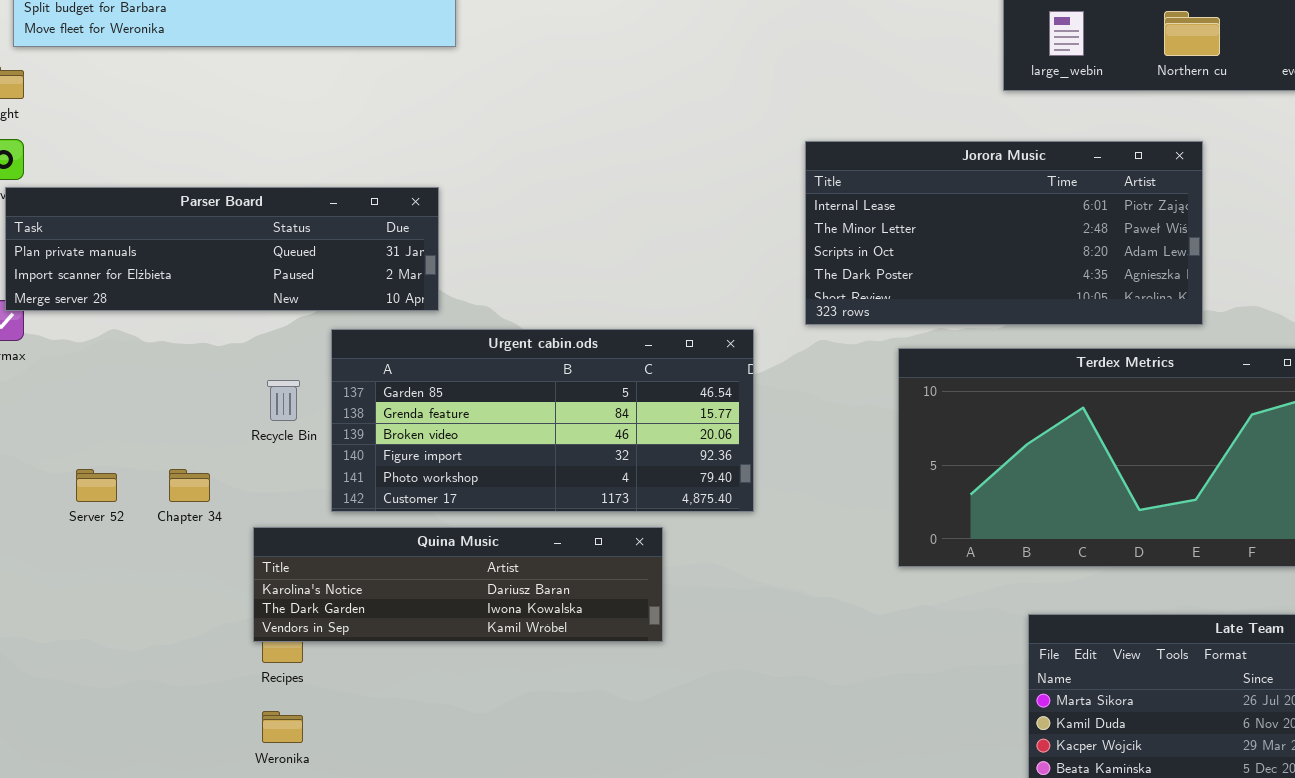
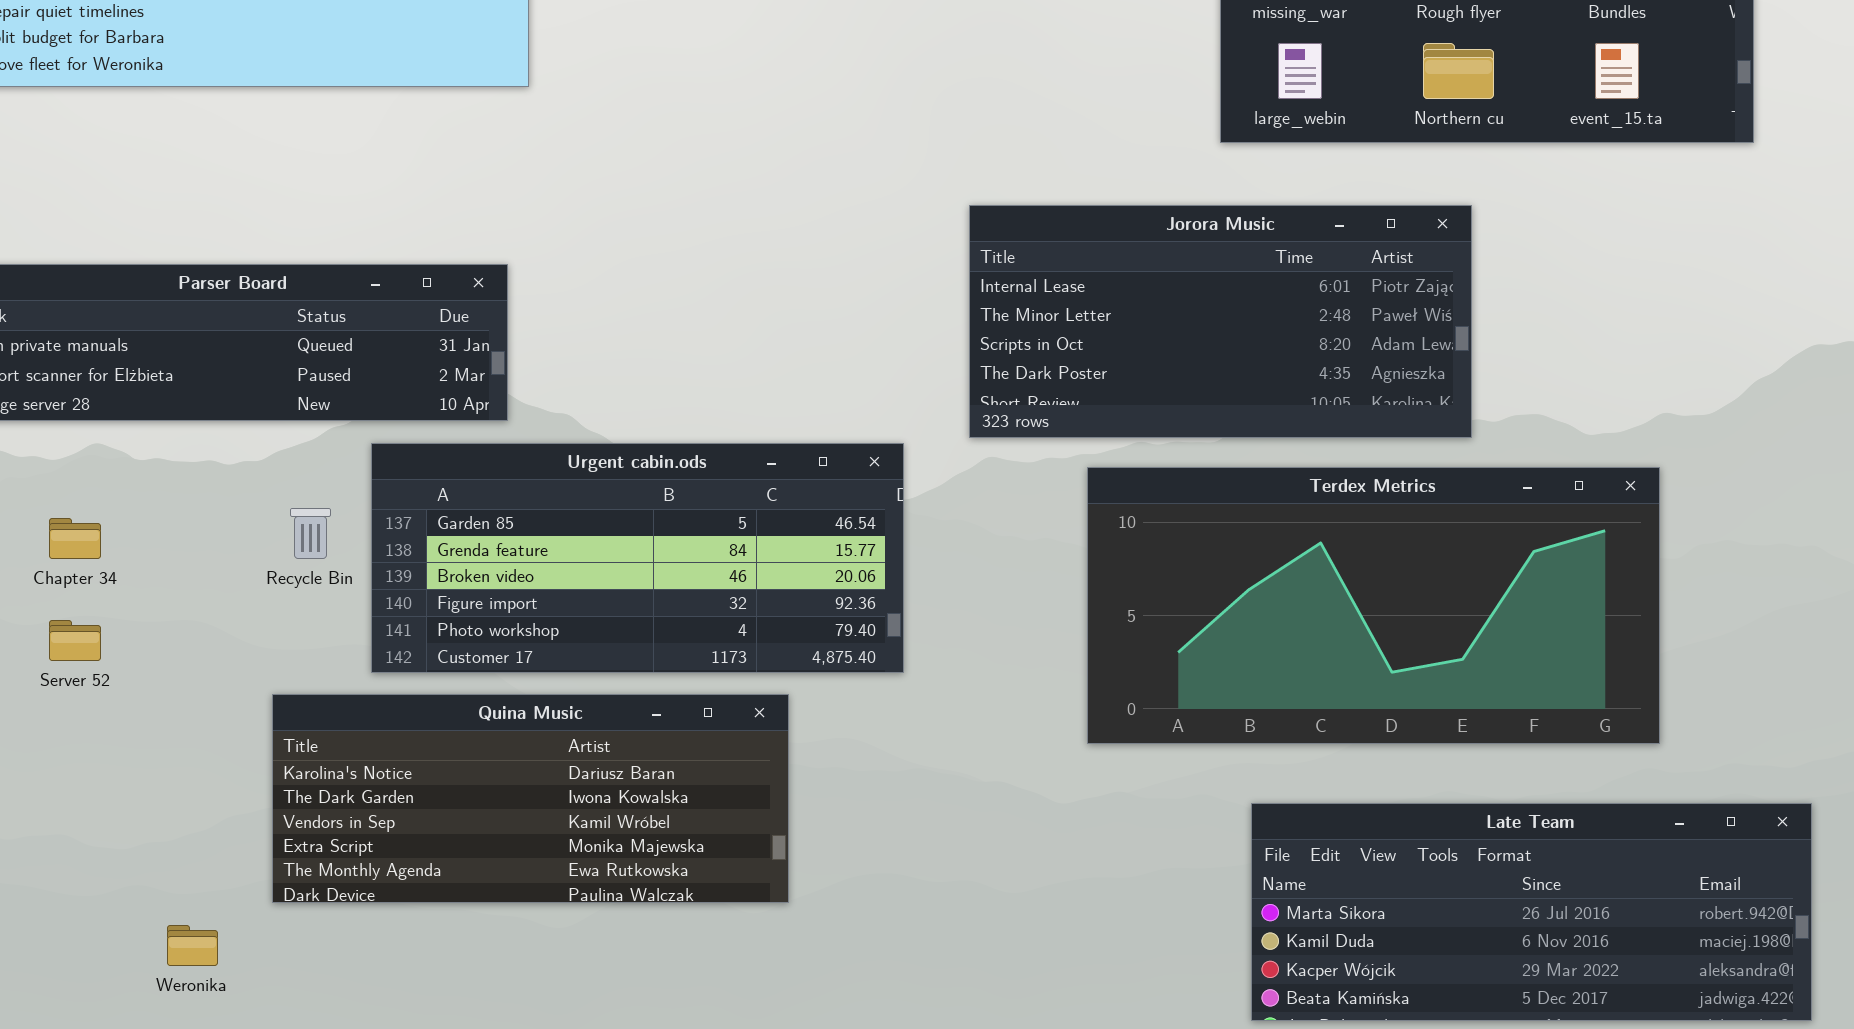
Chapter 34: [169,469,210,502] -> [49,518,101,559], moved
Quina Music: [253,527,663,642] -> [272,694,789,903], resized
Weronika: [262,711,303,743] -> [167,925,218,966], moved

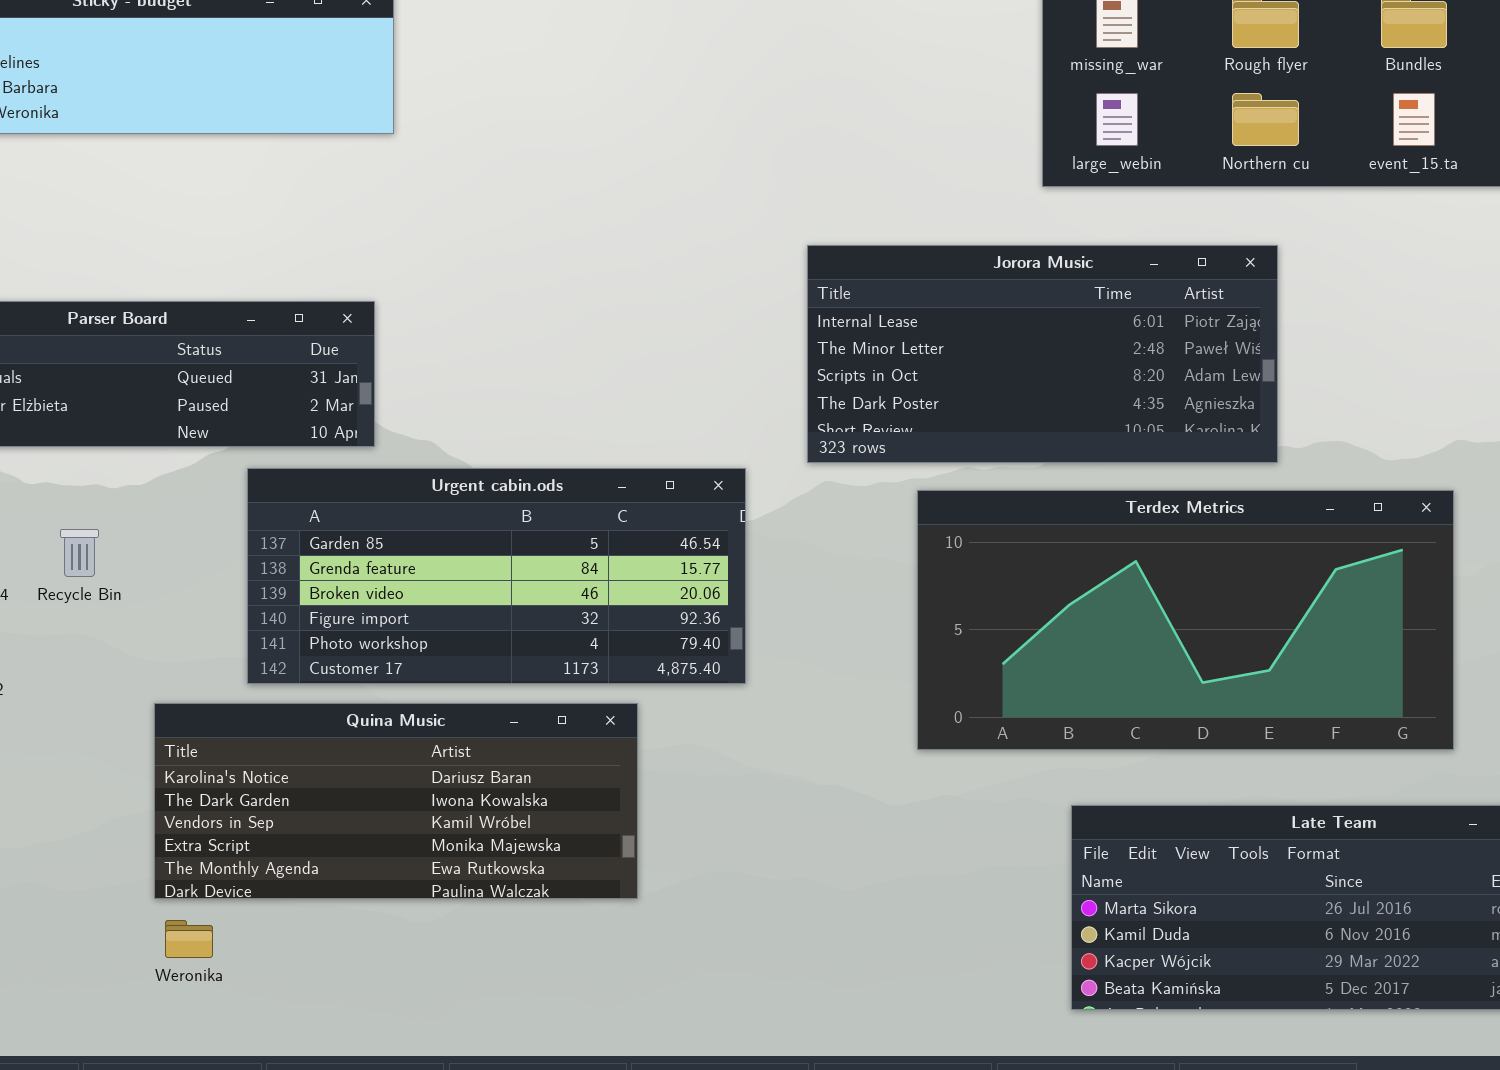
Recycle Bin: [290,508,331,559] -> [60,529,99,577], moved
Weronika: [167,925,218,966] -> [165,920,213,958], moved

